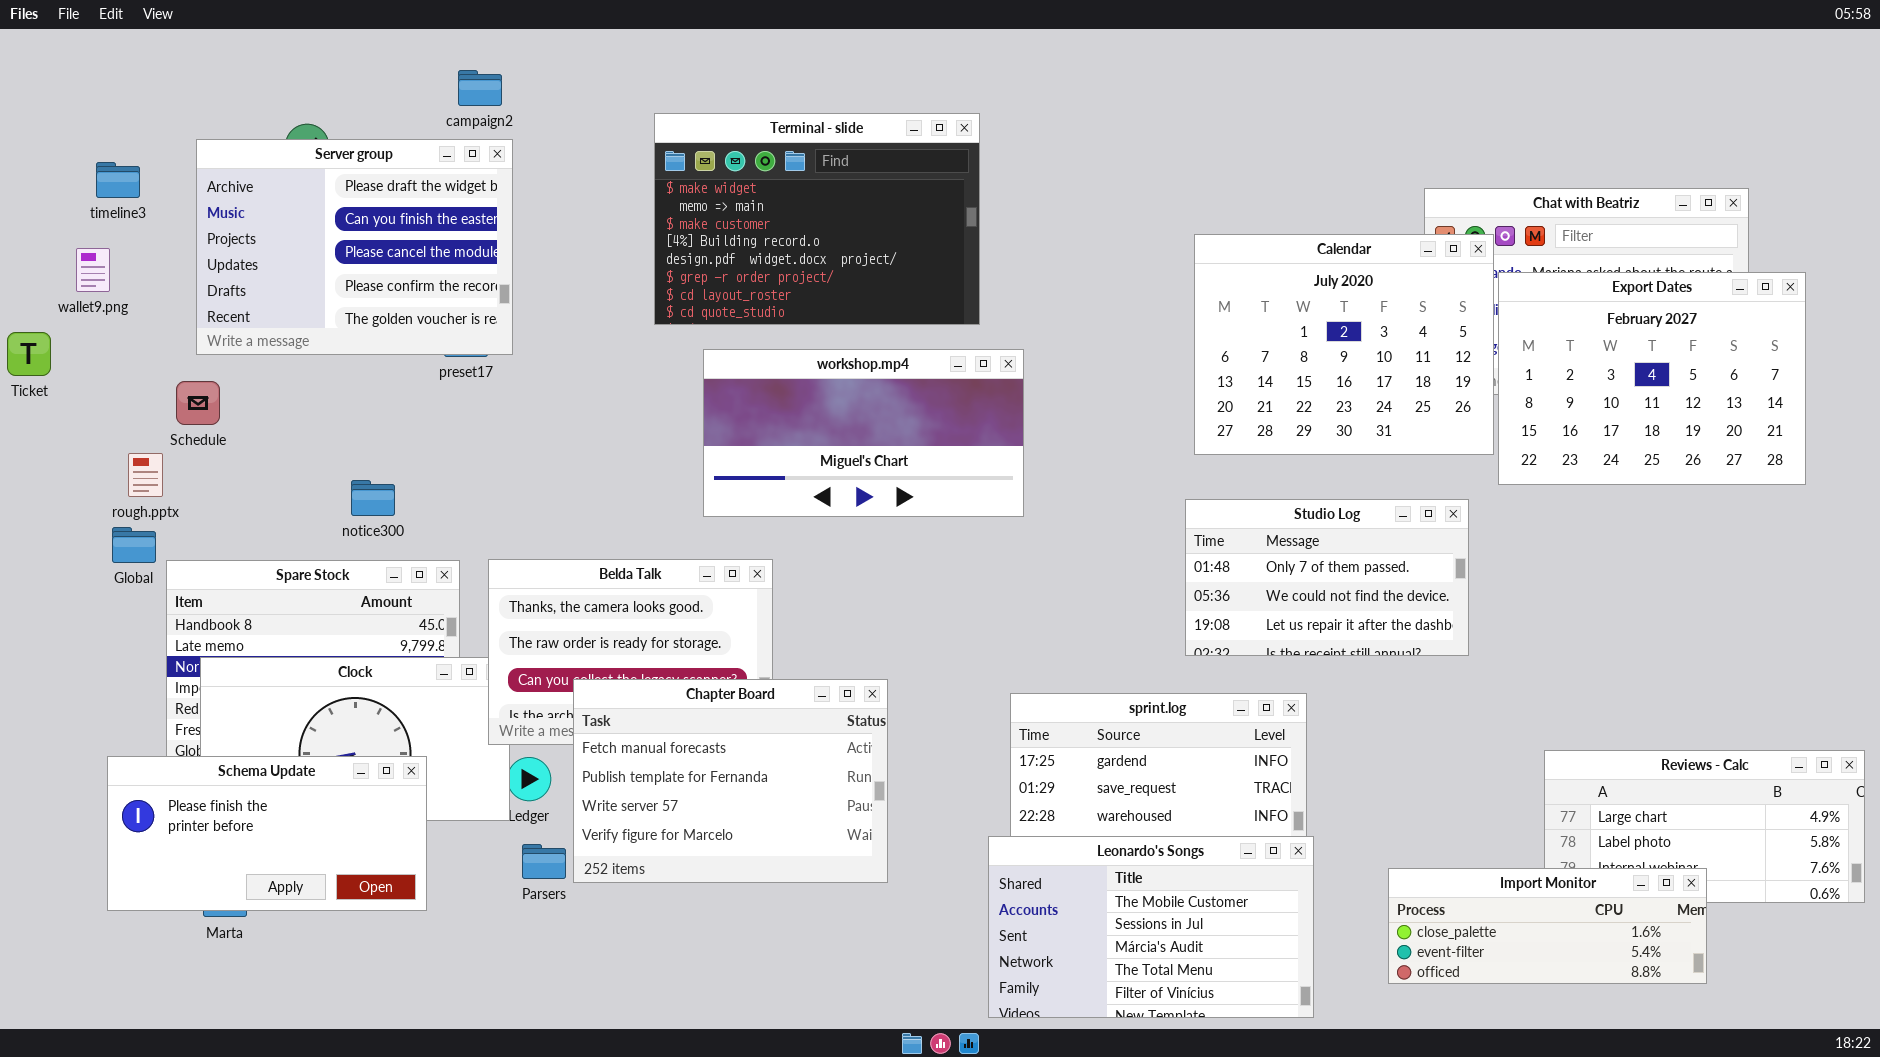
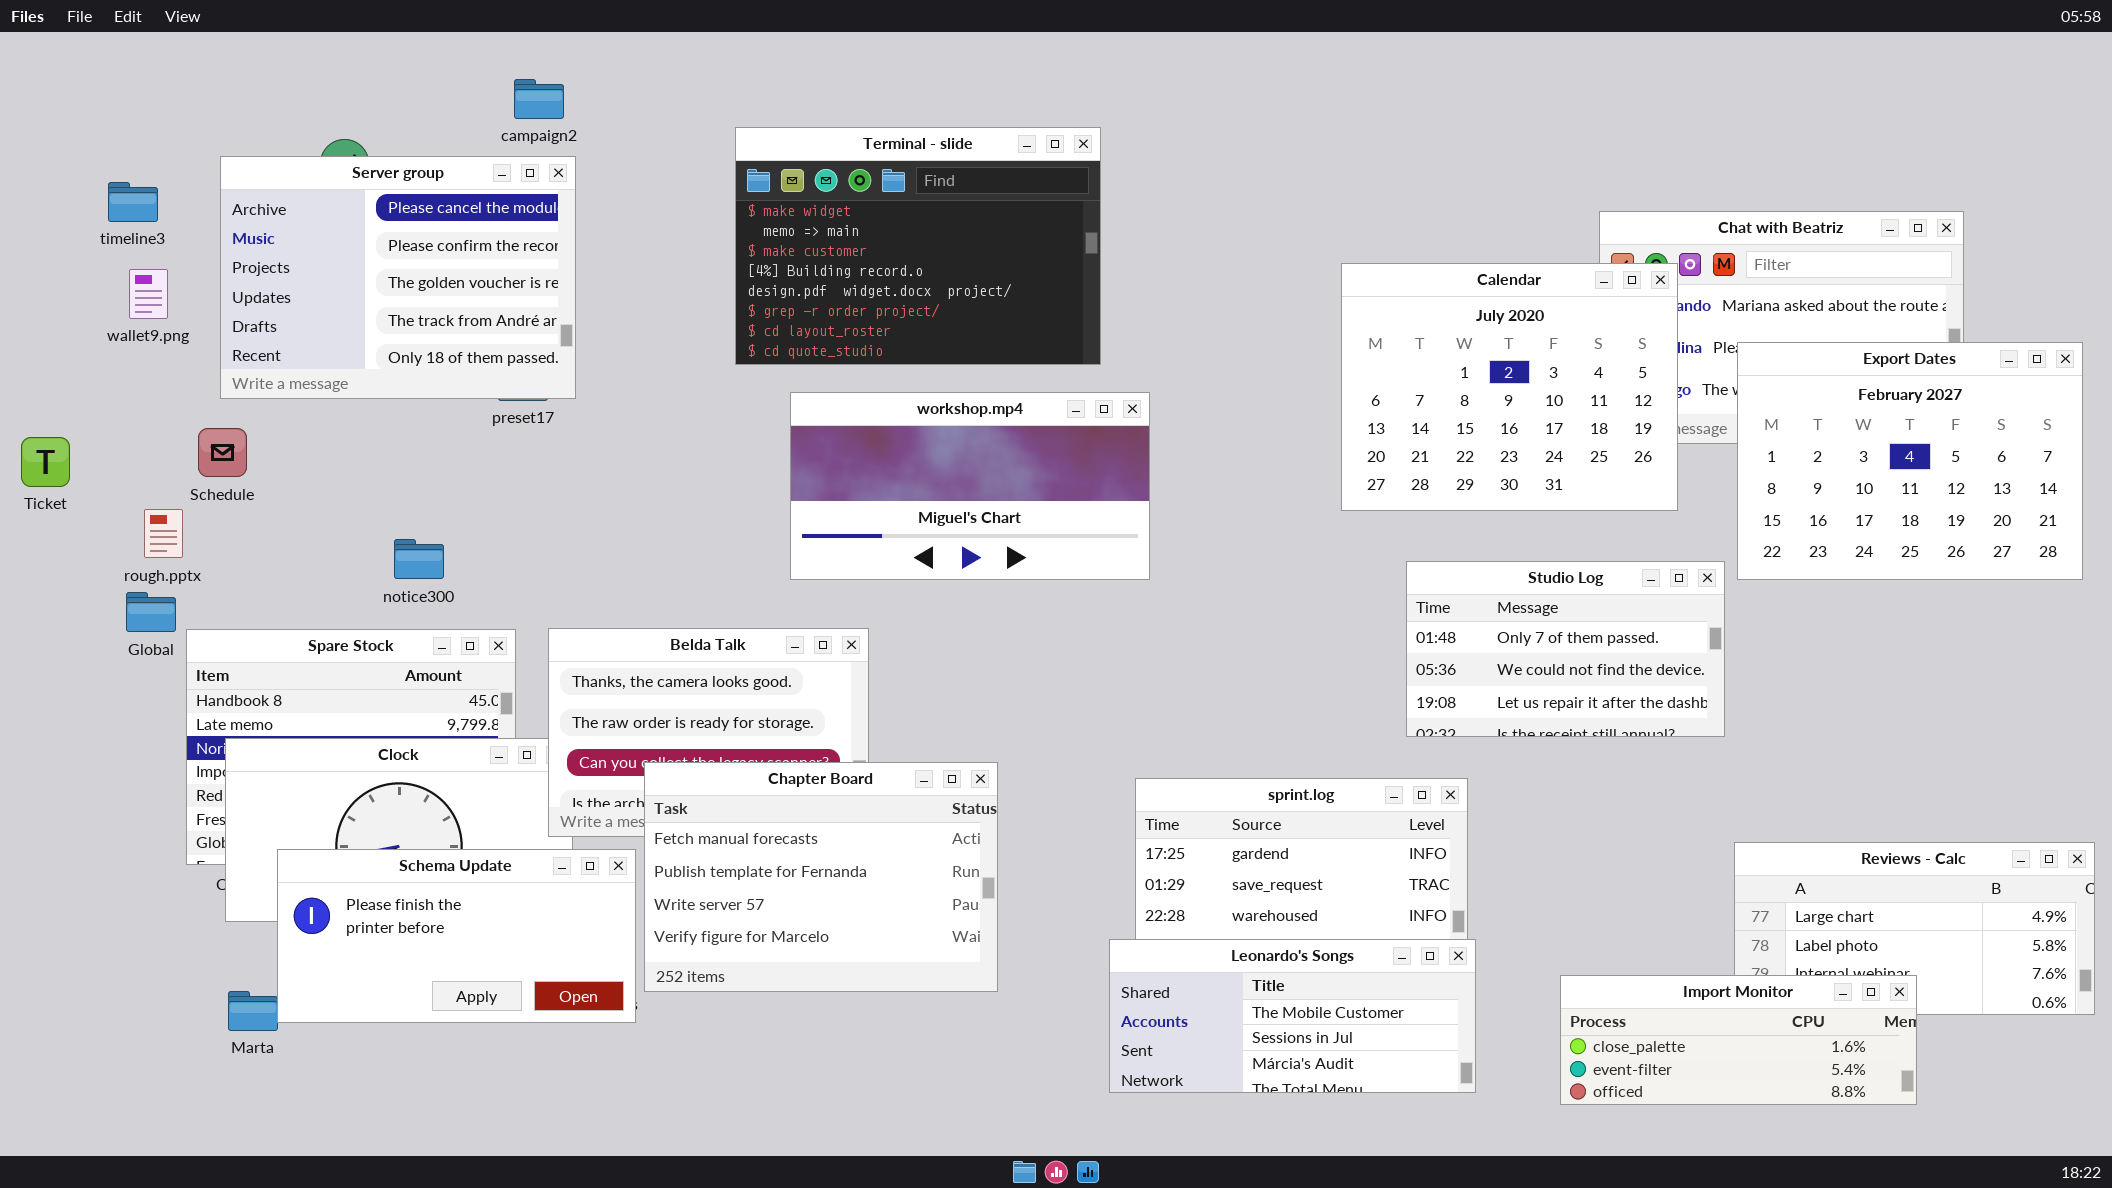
Server group: [196,139,513,355] -> [220,156,576,399], scrolled down 2 rows
wallet9.png: [76,248,110,292] -> [129,269,168,319], moved
Export Dates: [1498,272,1806,485] -> [1737,342,2083,580], moved
Ticket: [7,332,51,376] -> [21,437,70,487], moved
Studio Log: [1185,499,1469,656] -> [1406,561,1725,737], moved
Schema Update: [107,756,427,911] -> [277,849,636,1023], moved
Leonardo's Songs: [988,836,1314,1018] -> [1109,939,1476,1093], resized

